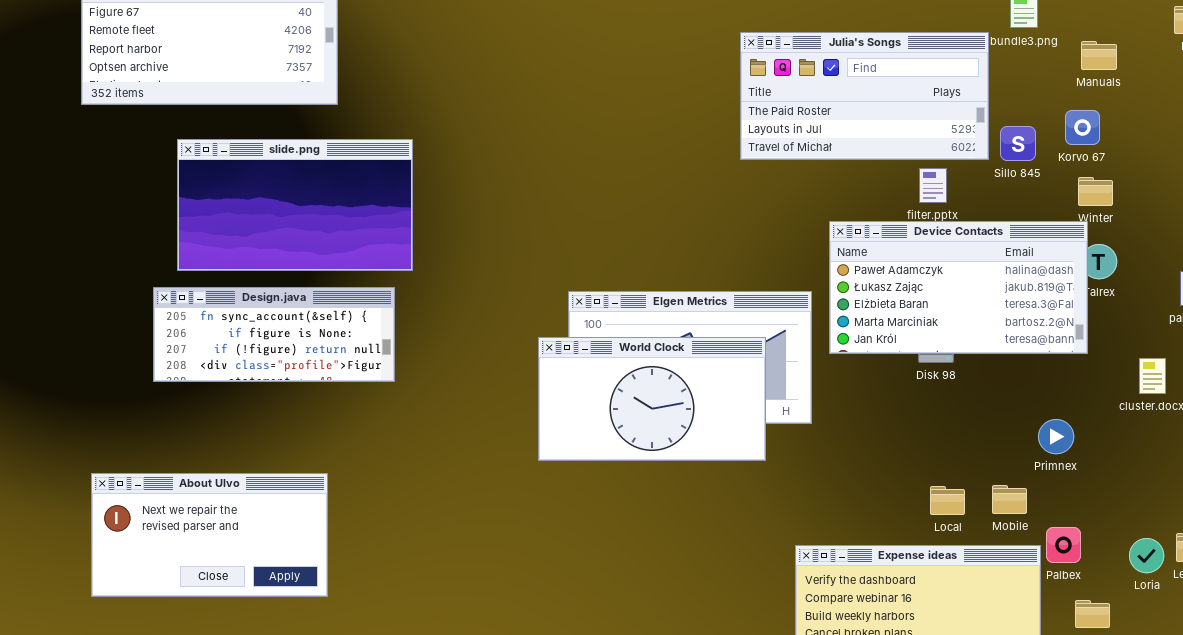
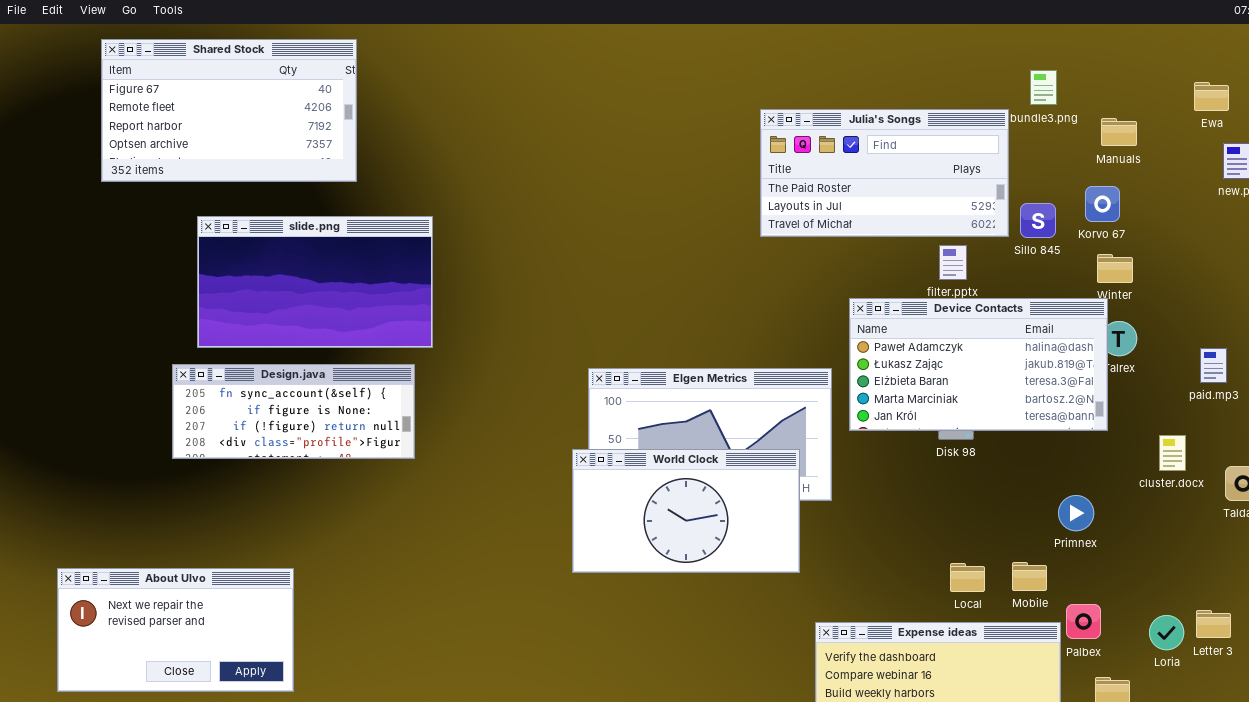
World Clock: [538,337,766,461] -> [572,449,800,573], moved
About Ulvo: [91,473,328,597] -> [57,568,294,692], moved

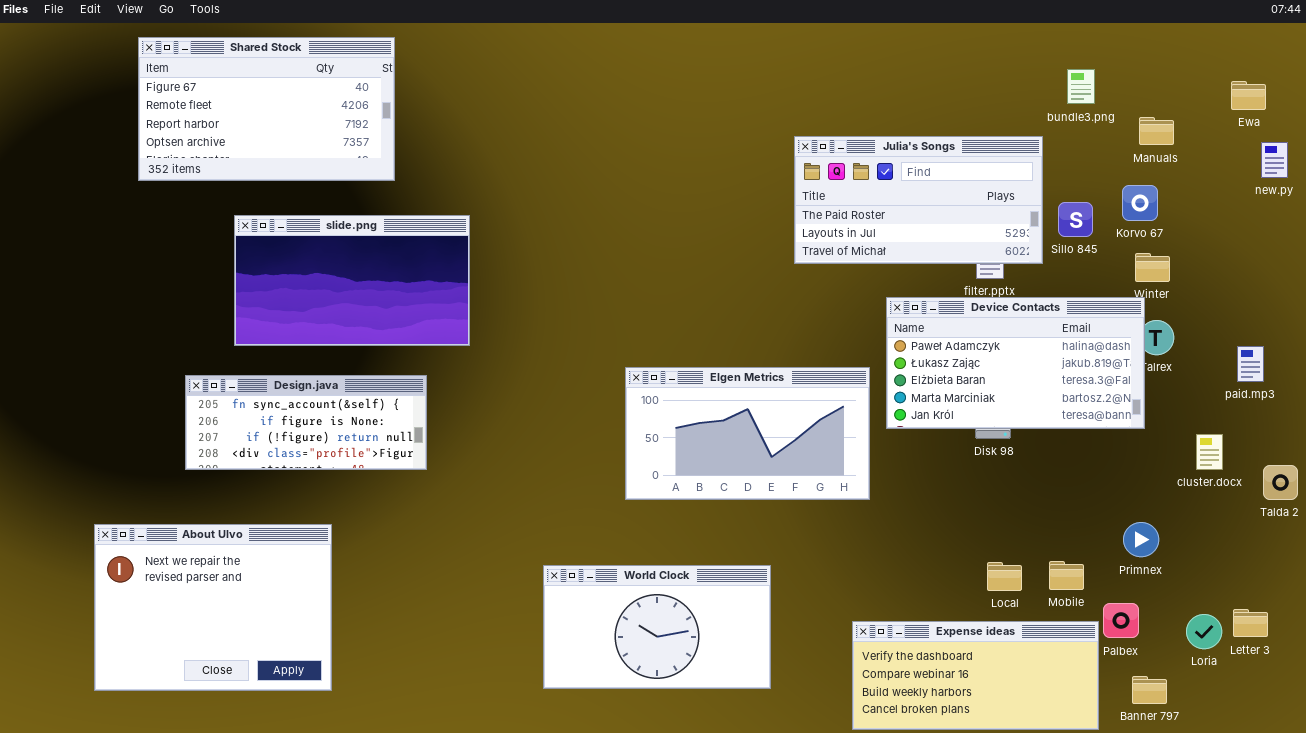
Julia's Songs: [760,109,1009,237] -> [794,136,1043,264], moved
Design.java: [172,364,415,459] -> [185,375,427,470], moved
World Clock: [572,449,800,573] -> [543,565,771,689], moved
Primnex: [1058,495,1094,531] -> [1123,522,1159,557], moved
About Ulvo: [57,568,294,692] -> [94,524,332,691], resized

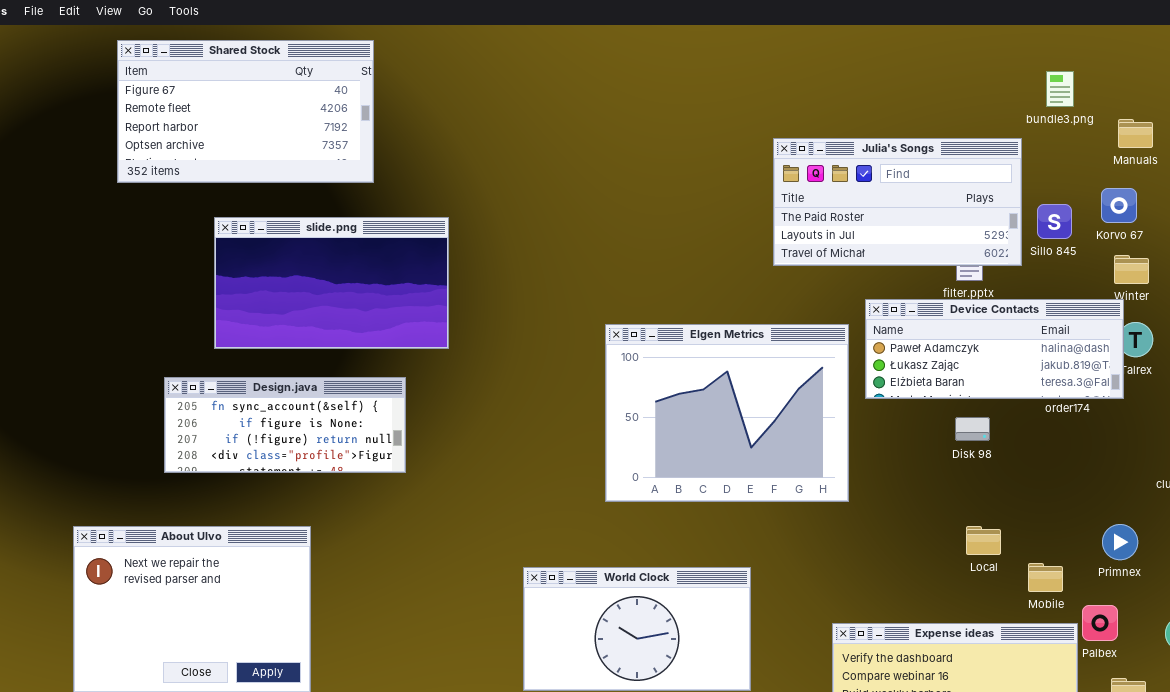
Device Contacts: [886,297,1145,429] -> [865,299,1124,399], resized
Elgen Metrics: [625,367,870,500] -> [605,324,849,502], resized
Local: [987,562,1022,591] -> [966,526,1001,555], moved

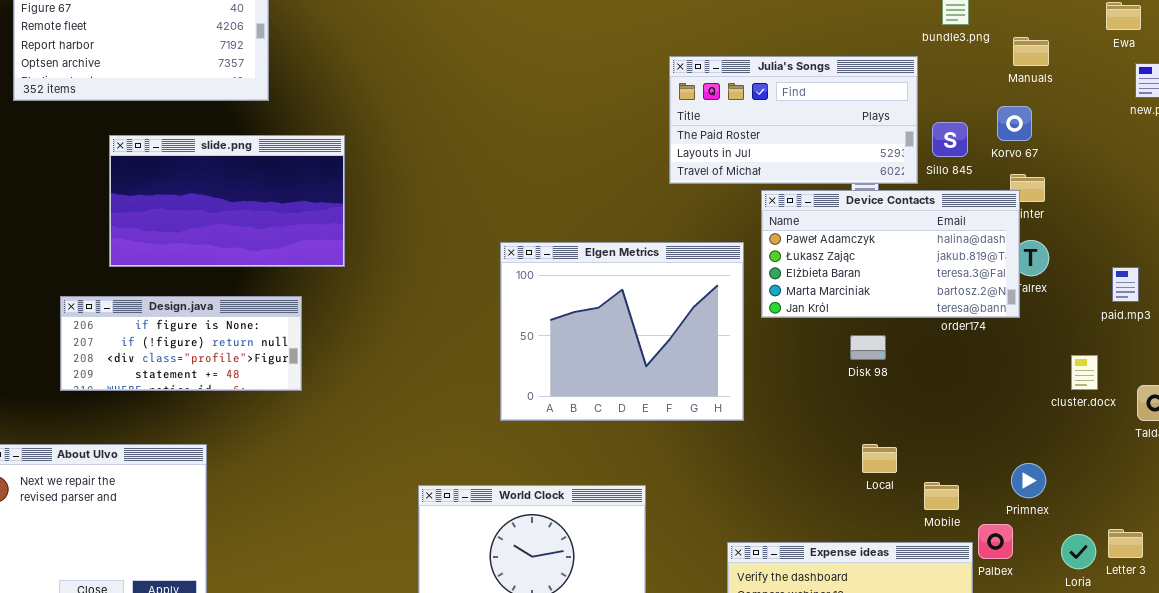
Device Contacts: [865,299,1124,399] -> [761,190,1020,318], resized
Design.java: [164,377,406,473] -> [60,296,302,391], scrolled down 1 row
Primnex: [1102,524,1138,560] -> [1011,463,1046,498], moved

